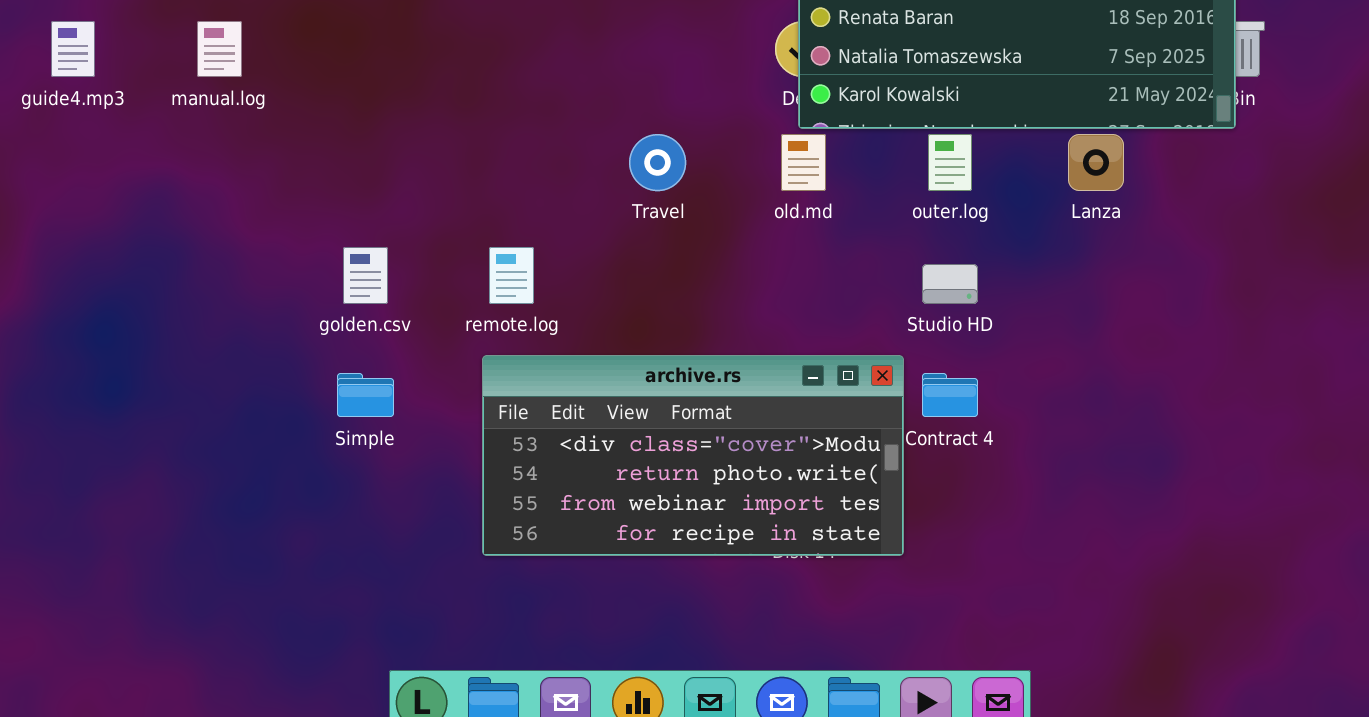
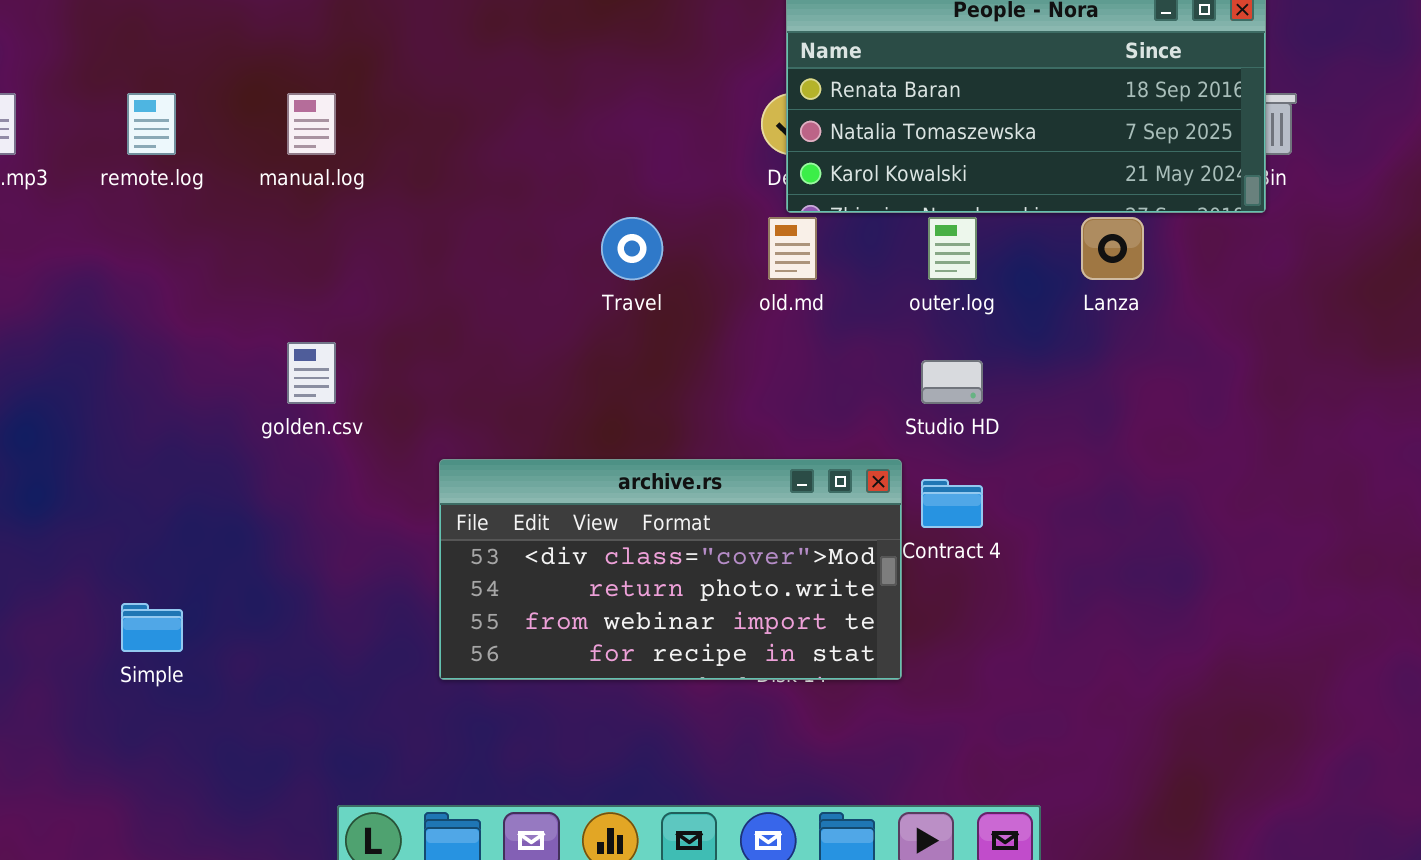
manual.log: [197,21,242,77] -> [287,93,336,155], moved
remote.log: [489,247,534,304] -> [127,93,176,155], moved
Simple: [337,373,394,417] -> [121,603,183,652], moved

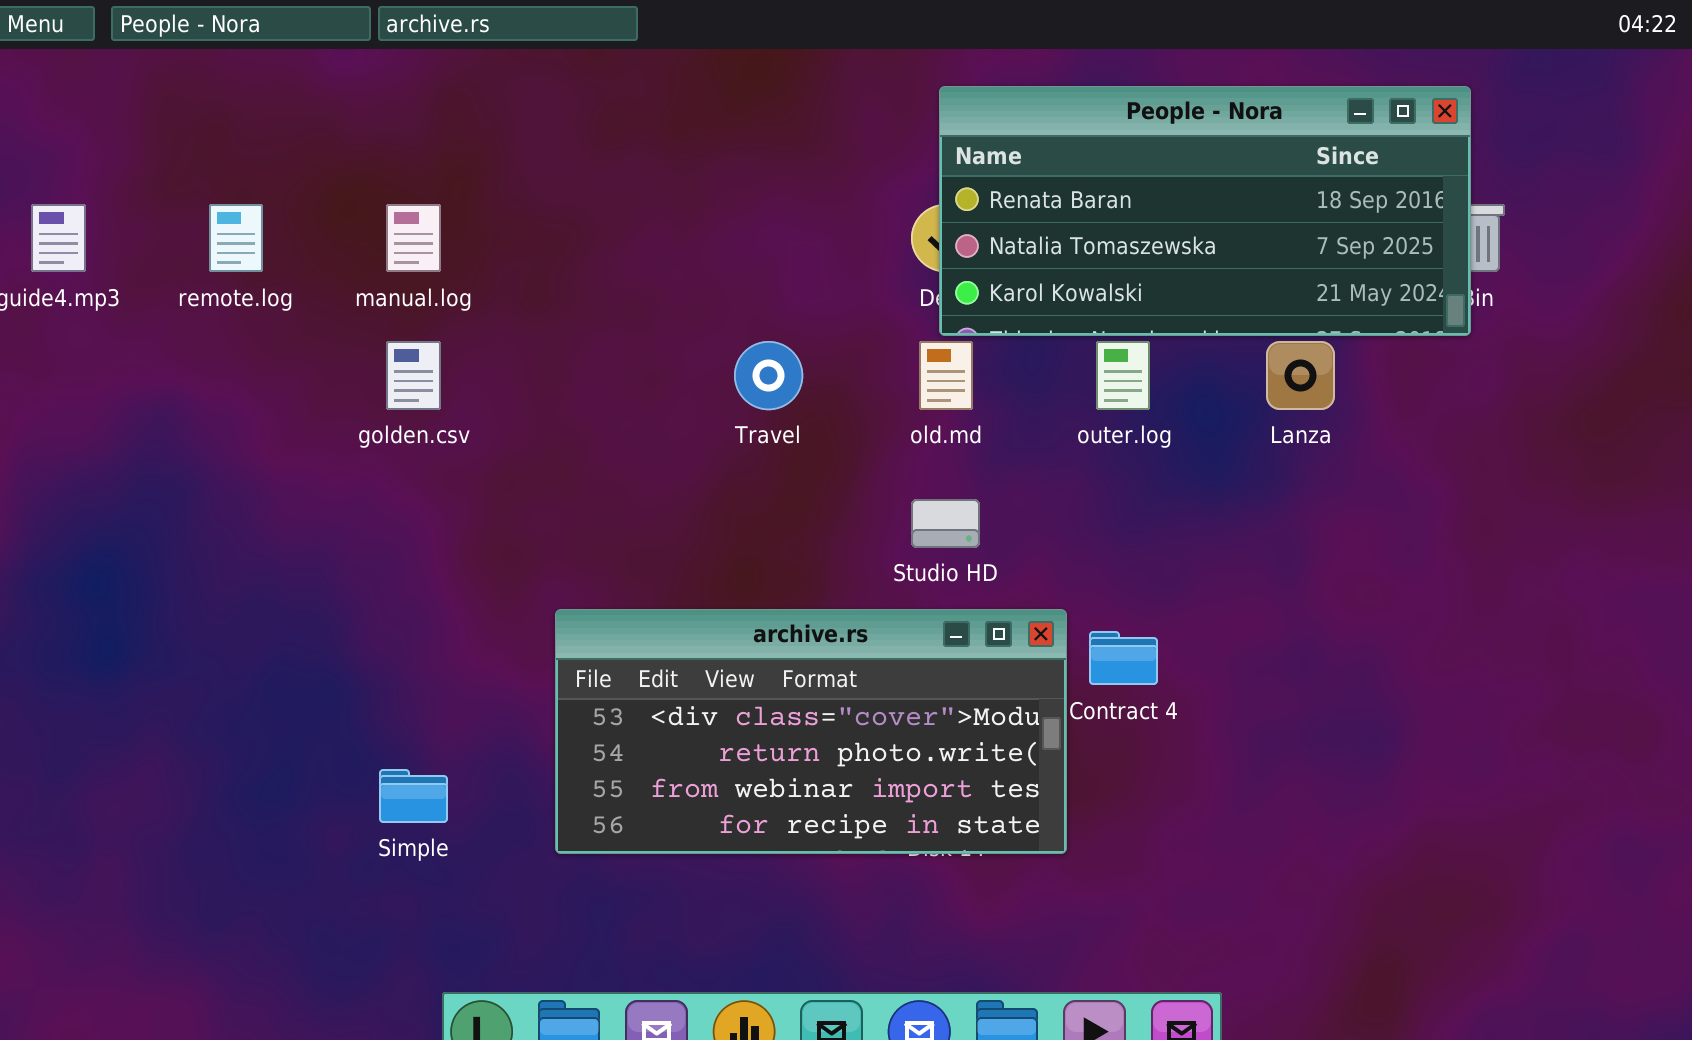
golden.csv: [287,342,336,404] -> [386,341,441,410], moved
Studio HD: [921,360,983,404] -> [911,499,980,548], moved
Simple: [121,603,183,652] -> [379,769,448,823], moved

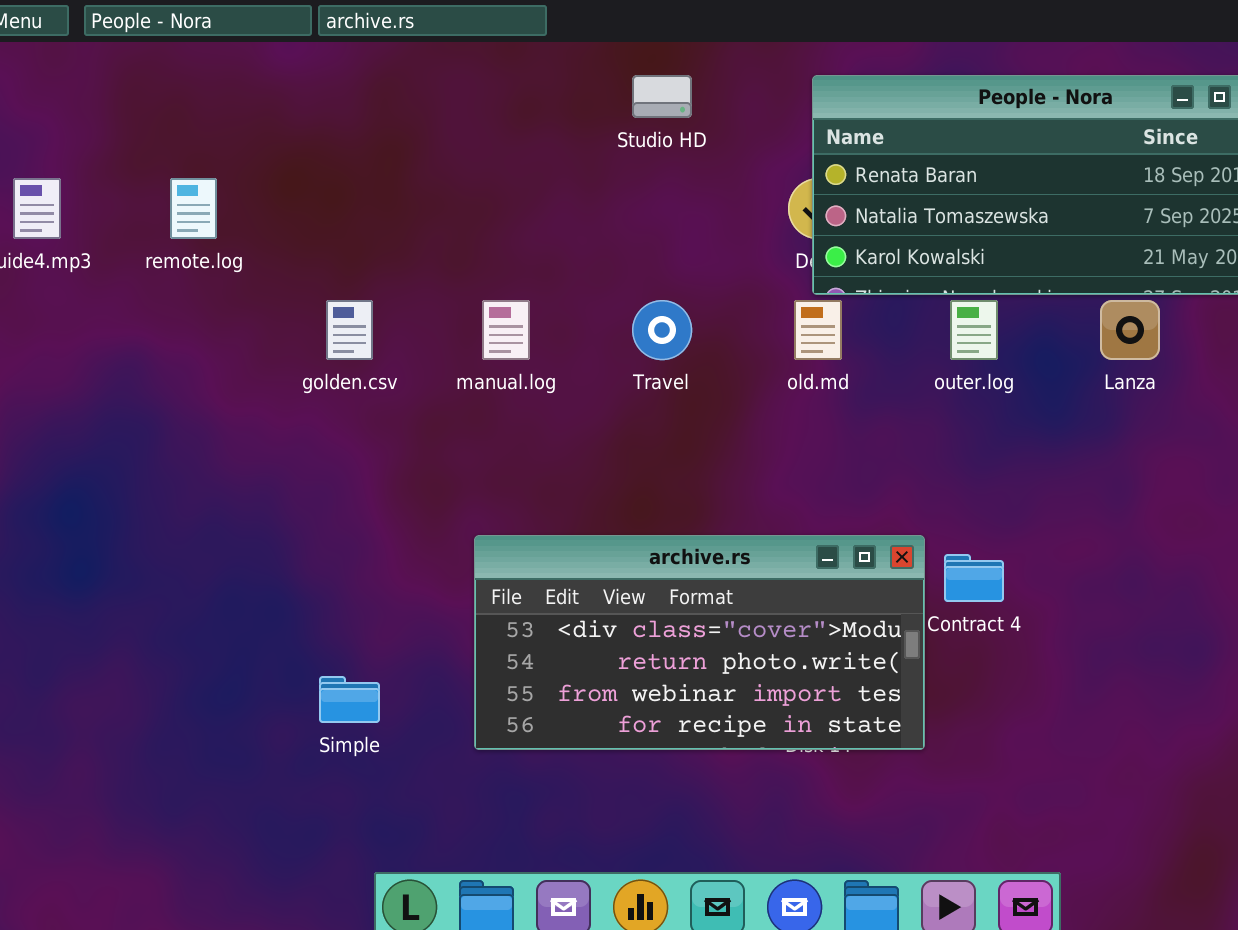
manual.log: [386,204,441,272] -> [482,300,530,360], moved
Studio HD: [911,499,980,548] -> [632,75,692,118], moved

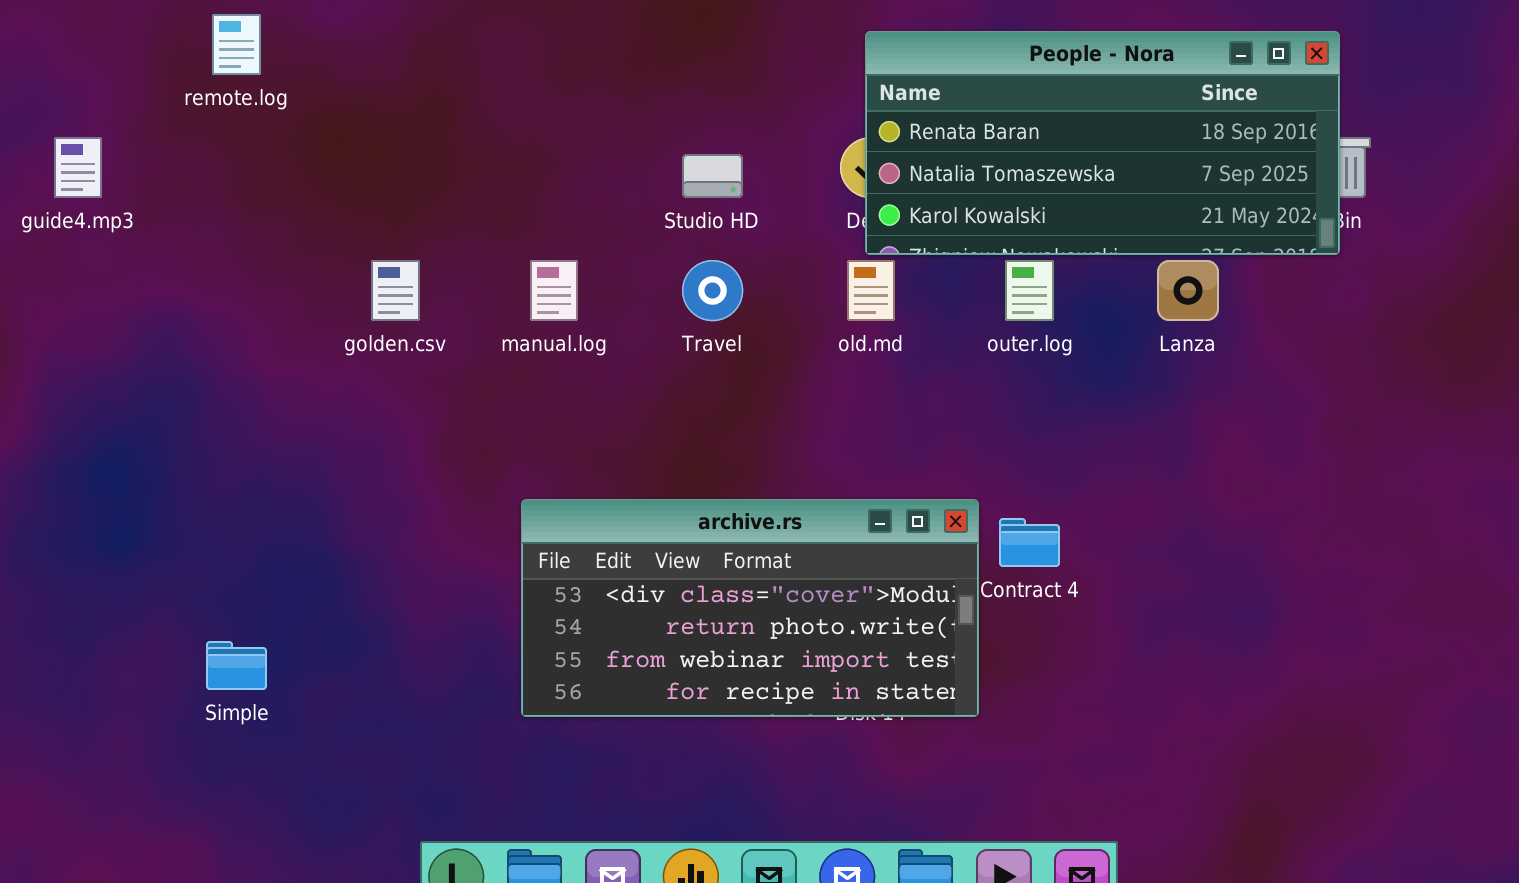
Studio HD: [632,75,692,118] -> [682,154,743,198], moved
remote.log: [170,178,217,239] -> [212,14,261,75], moved
Simple: [319,676,380,723] -> [206,641,267,690], moved

